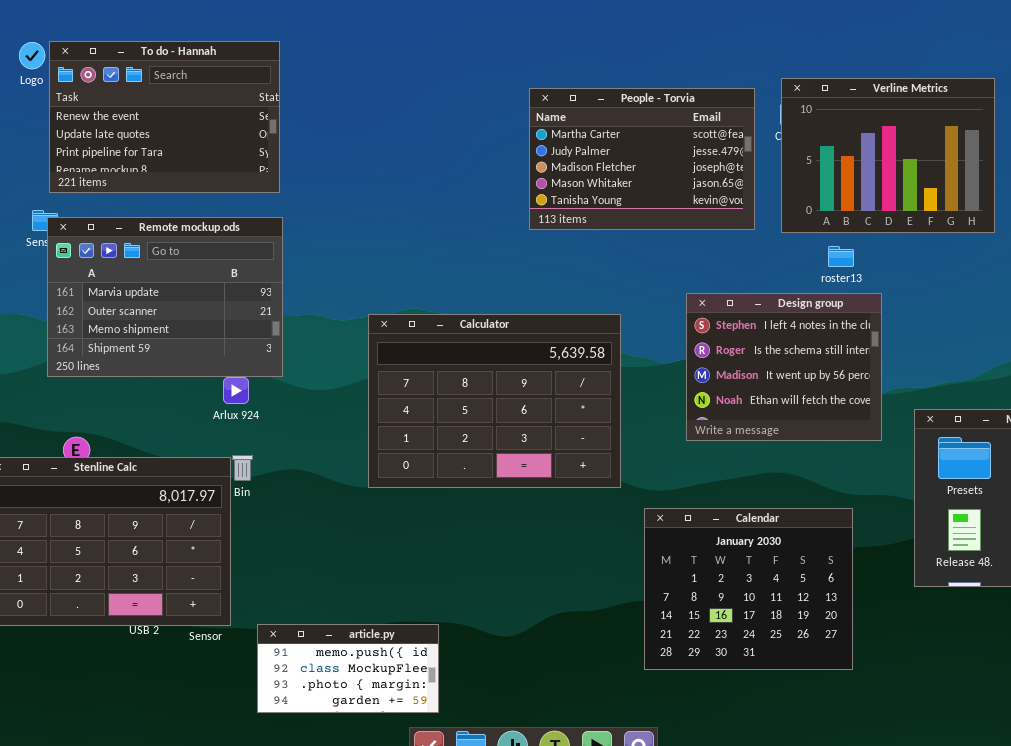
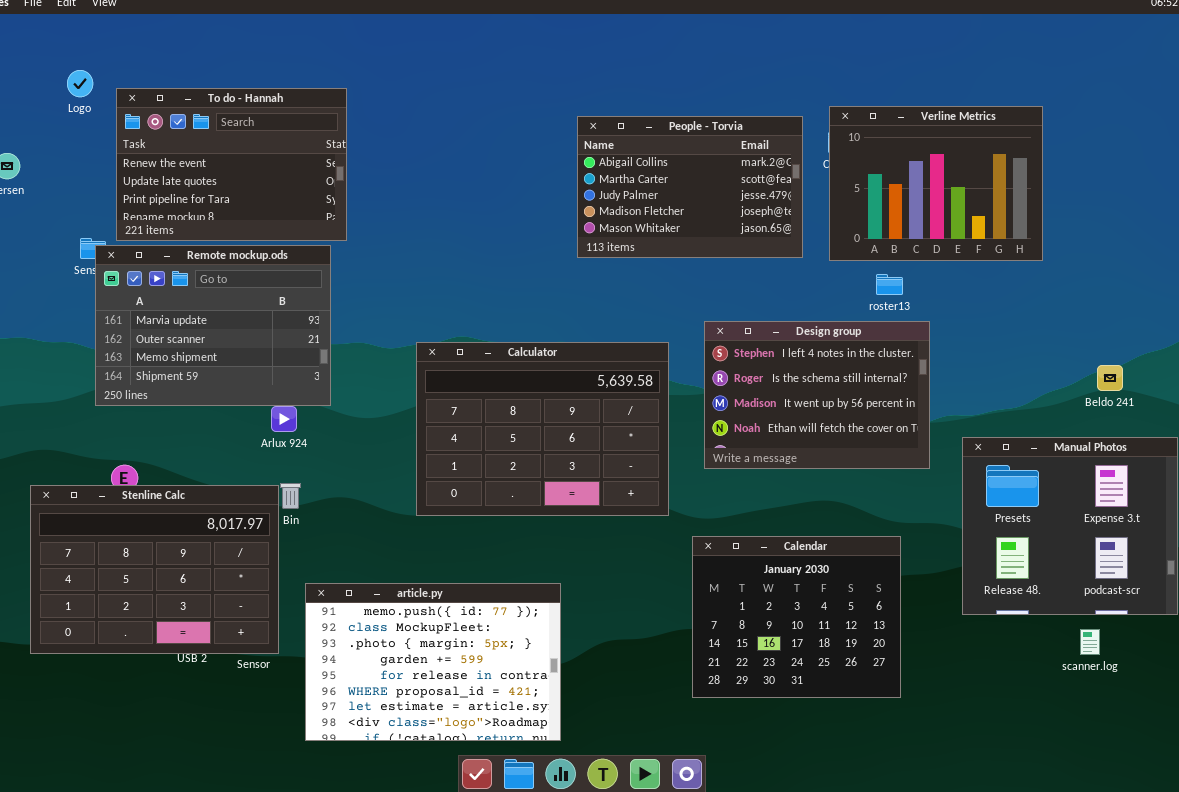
To do - Hannah: [49,41,280,193] -> [116,88,347,241], moved
People - Torvia: [529,88,755,230] -> [577,116,803,258], scrolled up 1 row
Design group: [686,293,882,441] -> [704,321,930,469], resized
article.py: [257,624,439,713] -> [305,583,561,741], resized

